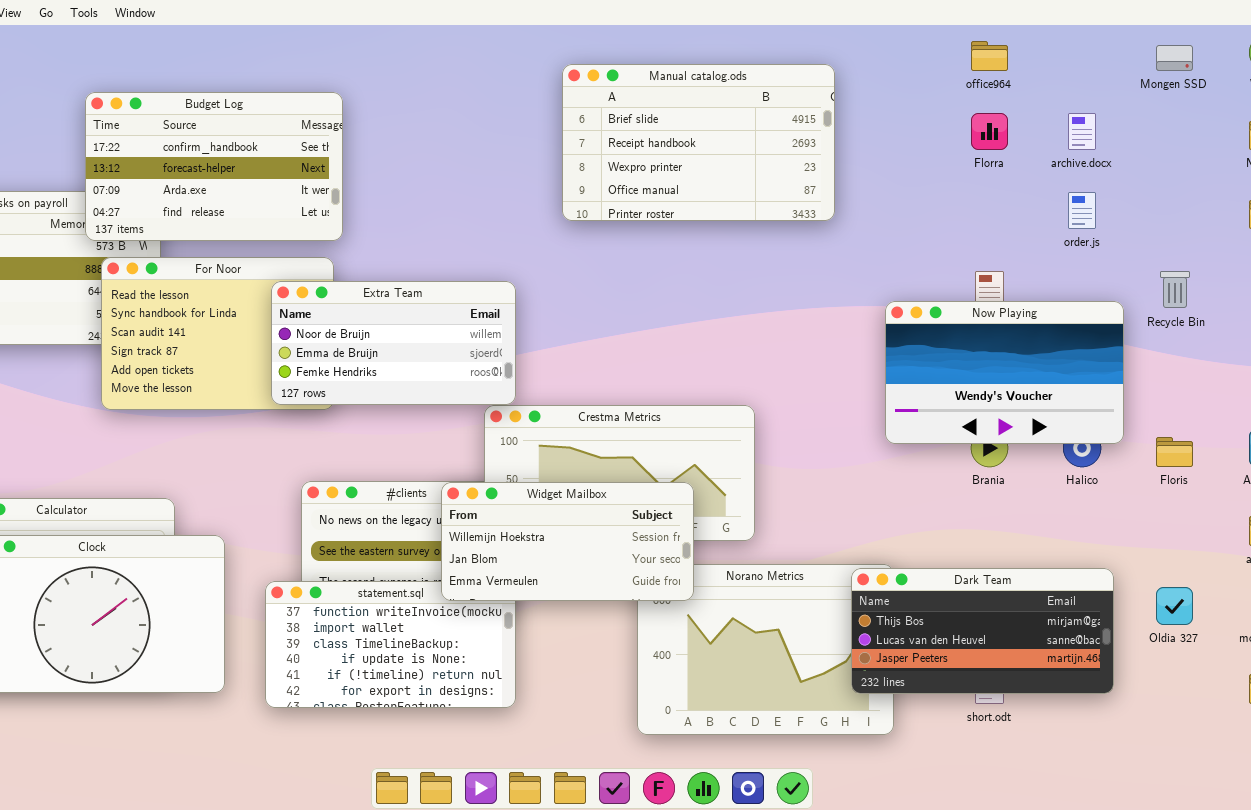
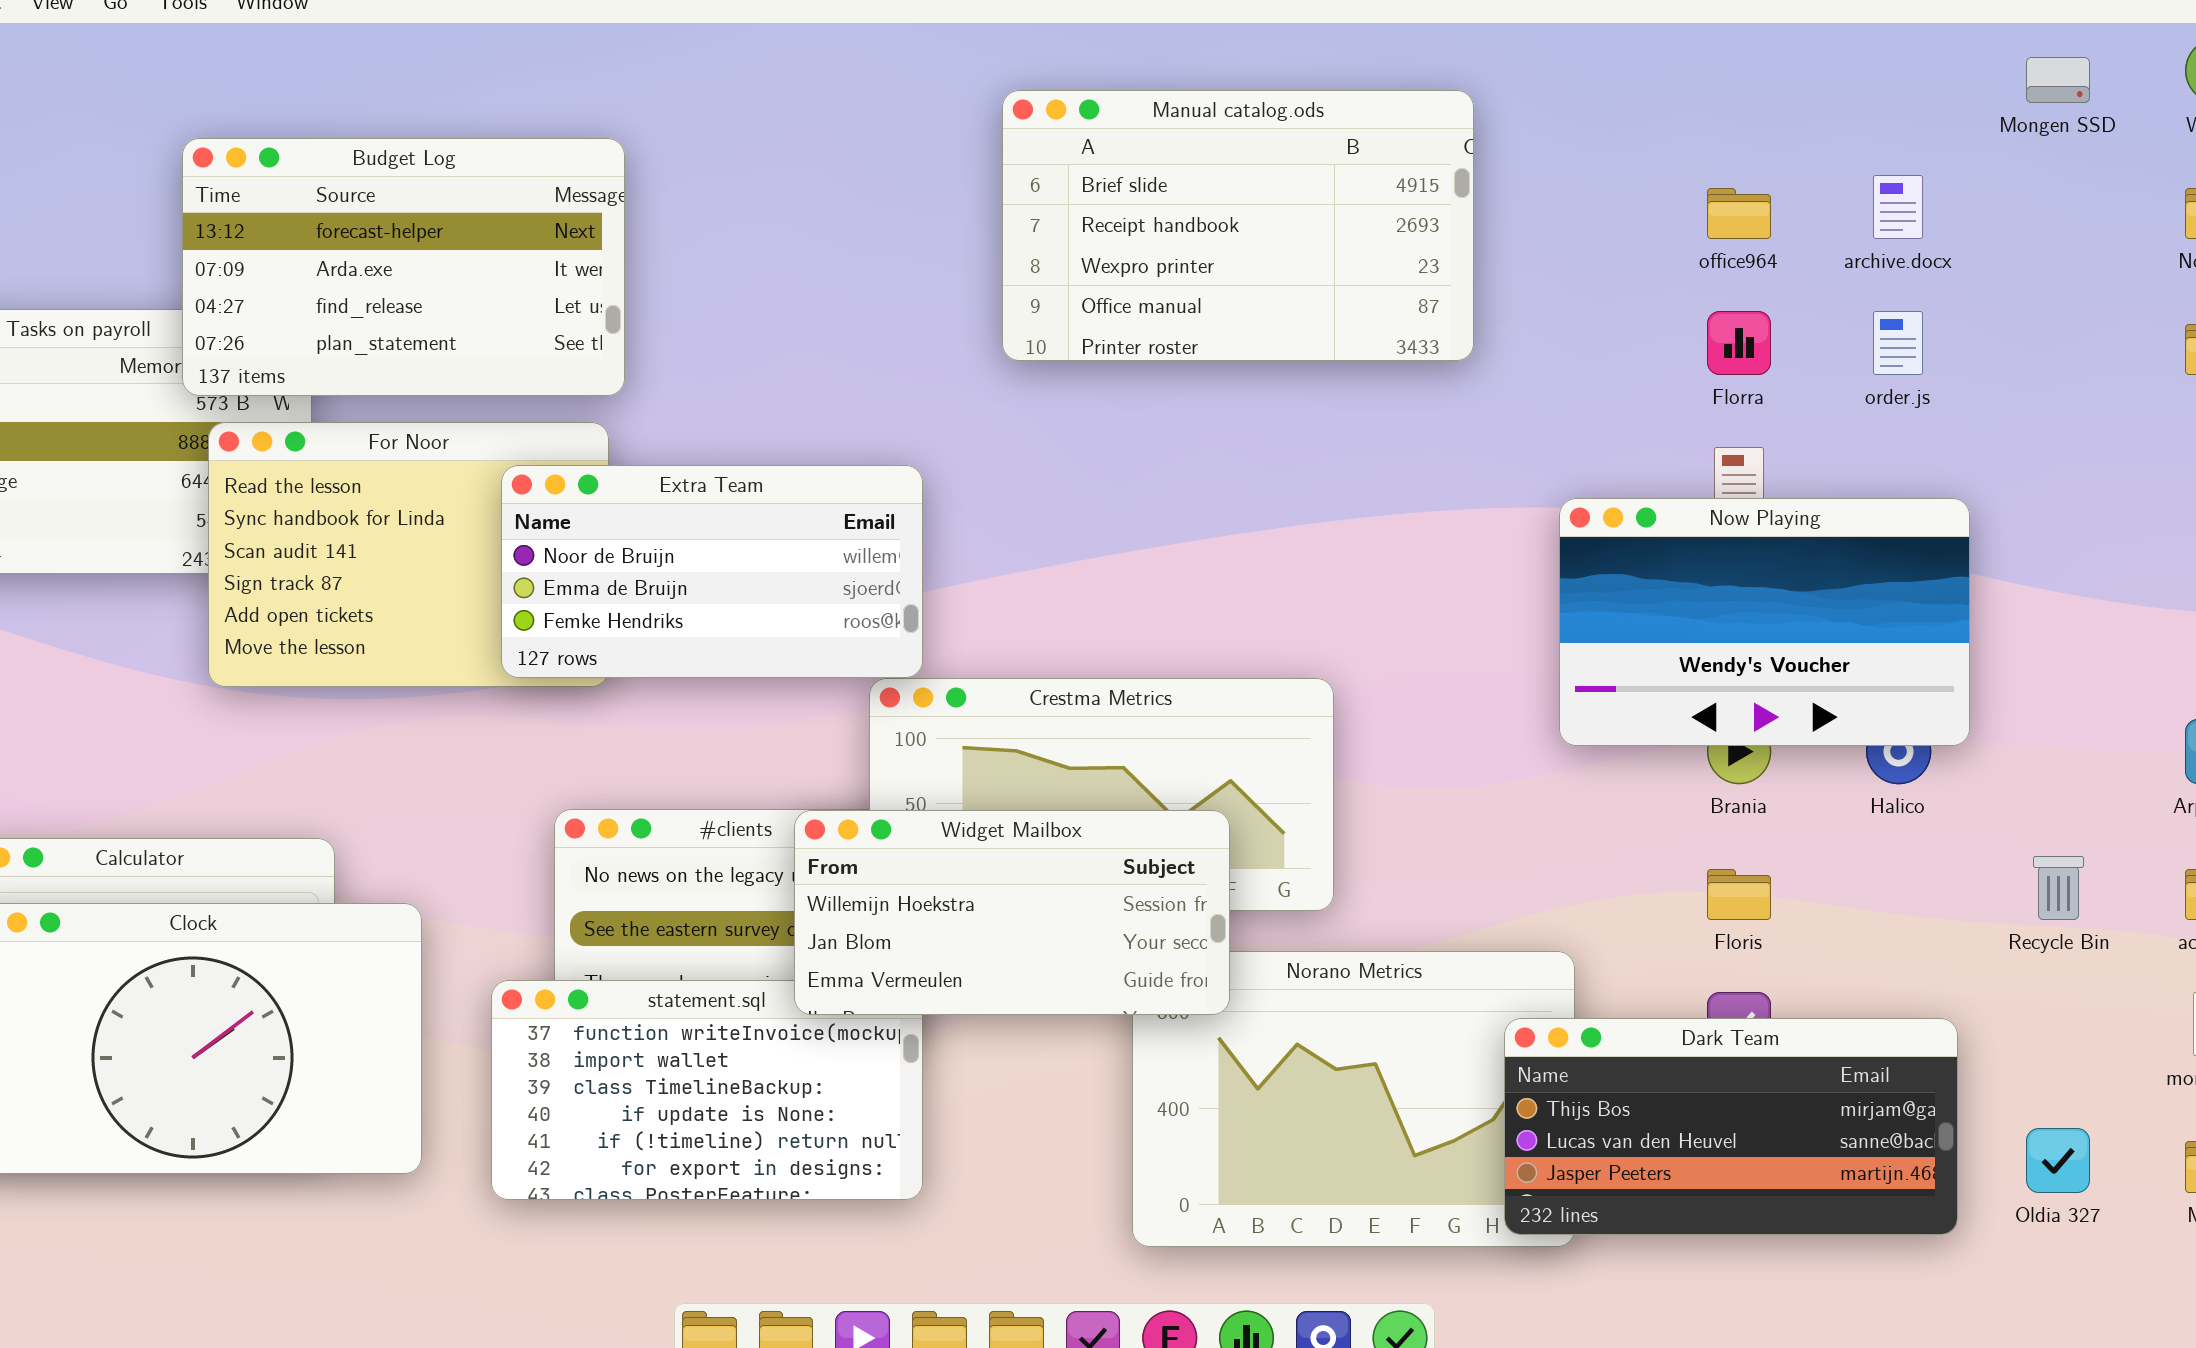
office964: [971,41,1008,71] -> [1707,188,1771,239], moved
Budget Log: [85,92,343,241] -> [182,138,625,396], scrolled down 1 row
Florra: [971,113,1008,150] -> [1707,311,1771,375], moved
Recycle Bin: [1160,271,1190,308] -> [2033,856,2084,920], moved
Floris: [1156,437,1193,467] -> [1707,869,1771,920], moved
Dark Team: [851,568,1114,694] -> [1504,1018,1958,1235], moved
Oldia 327: [1156,587,1193,625] -> [2026,1128,2090,1193], moved

